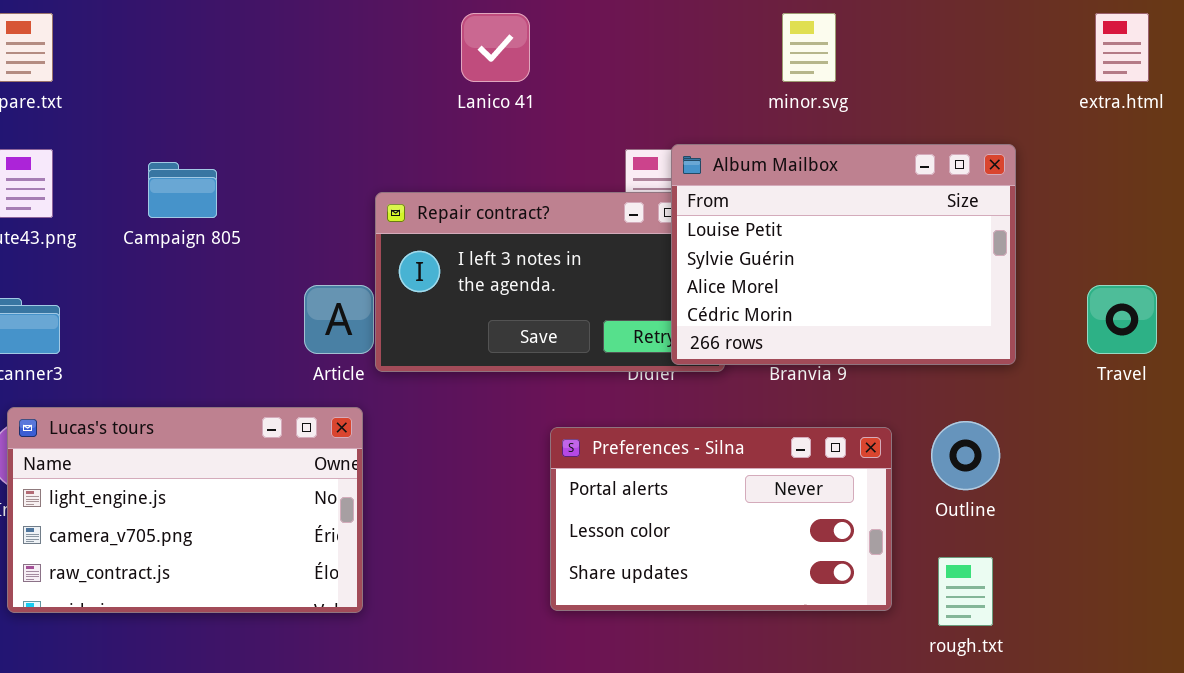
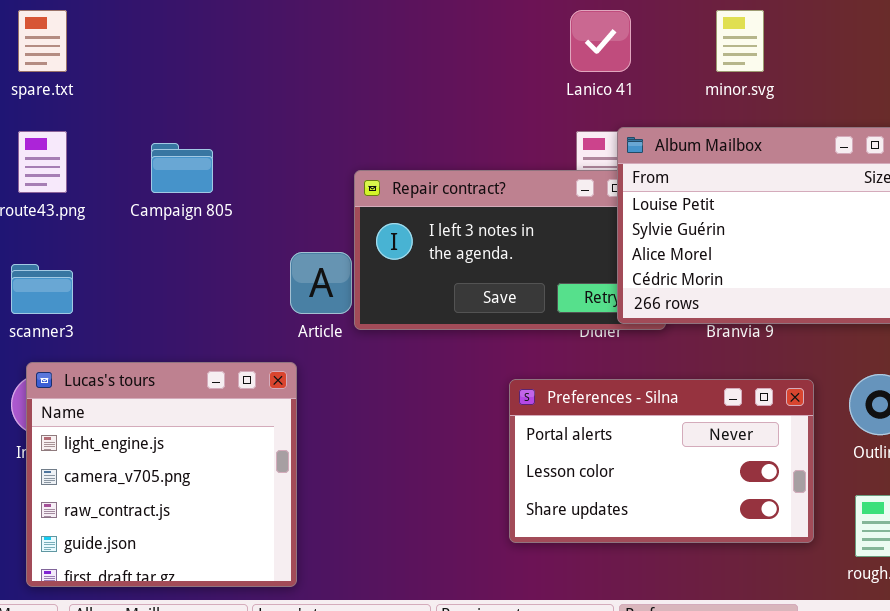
Lanico 41: [461,13,530,82] -> [570,10,631,72], moved
Lucas's tours: [7,407,363,613] -> [26,362,297,587], resized

